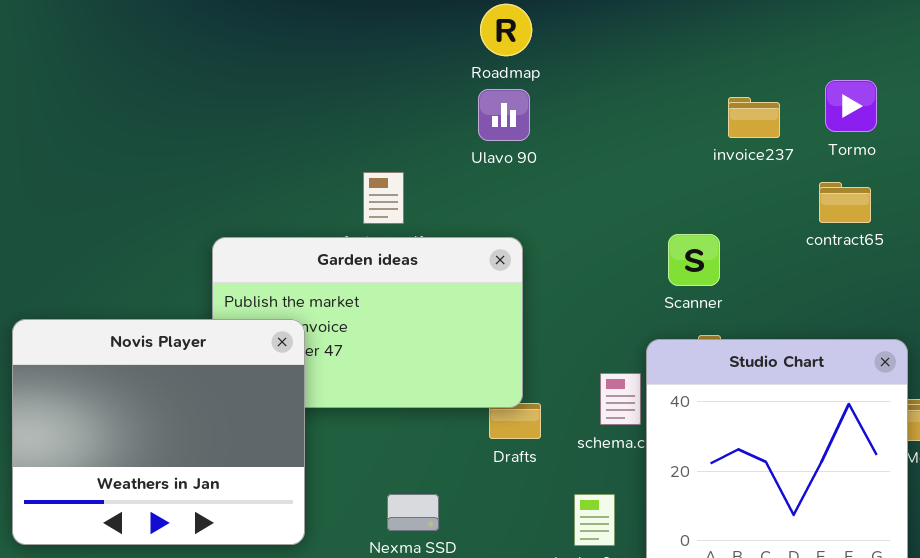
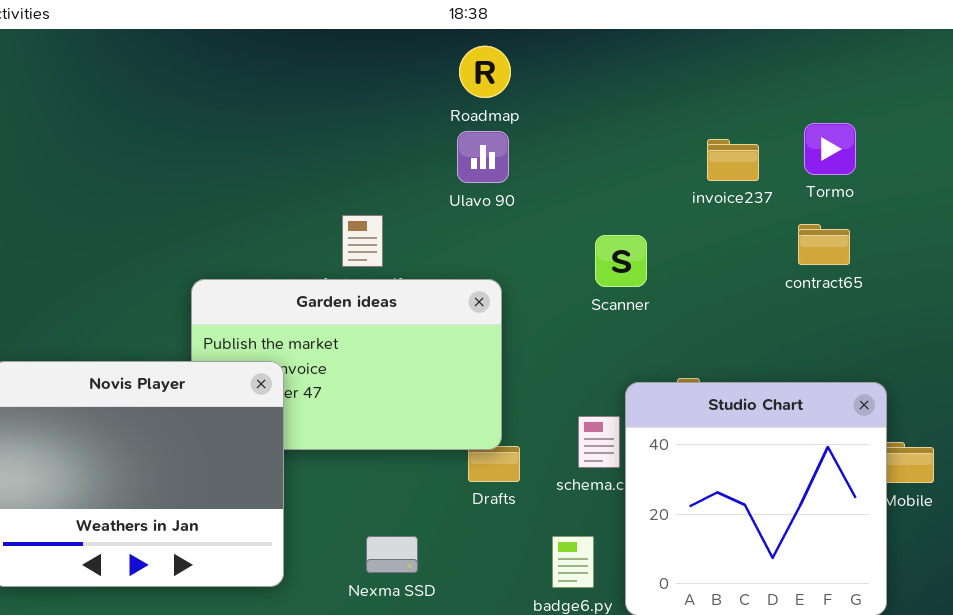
Scanner: [668,234,720,286] -> [595,235,647,287], moved

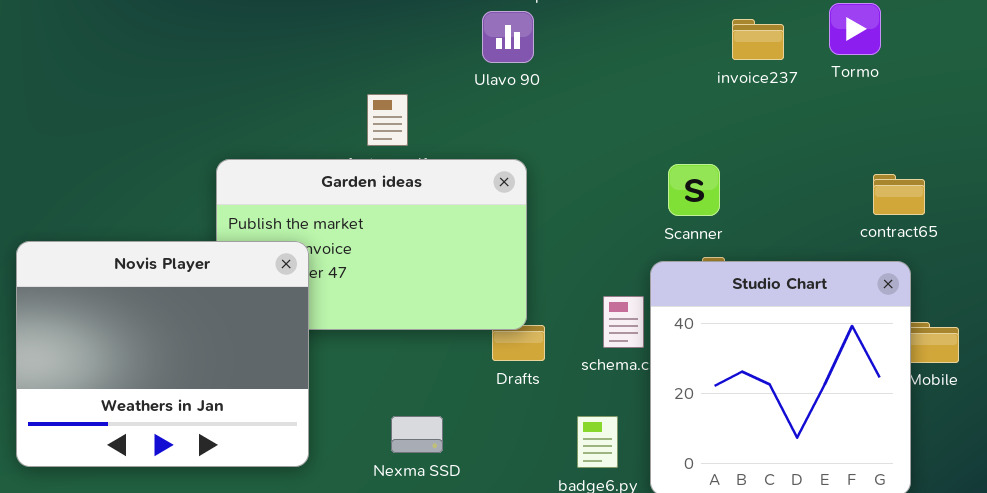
contract65: [798,224,850,265] -> [873,174,925,215], moved
Scanner: [595,235,647,287] -> [668,164,720,216], moved

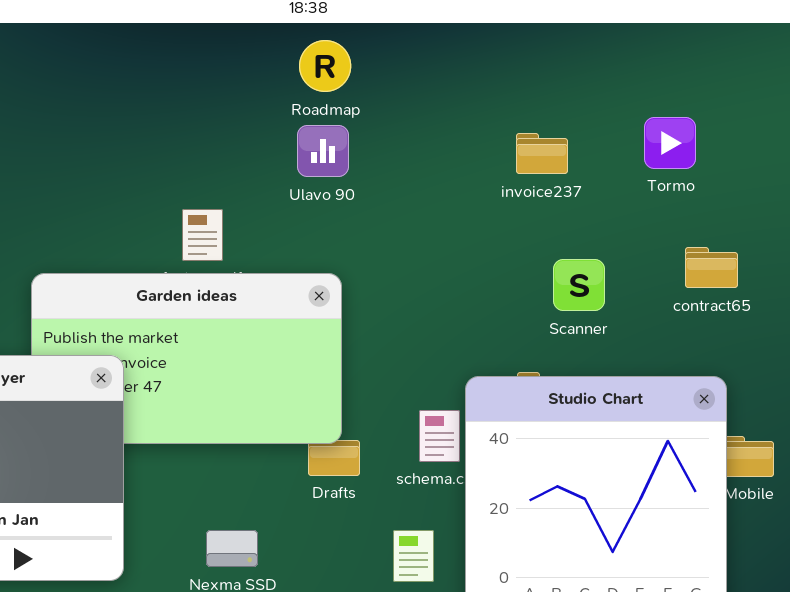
invoice237: [732,19,784,60] -> [516,133,568,174], moved
Scanner: [668,164,720,216] -> [553,259,605,311], moved
contract65: [873,174,925,215] -> [685,247,738,288], moved

